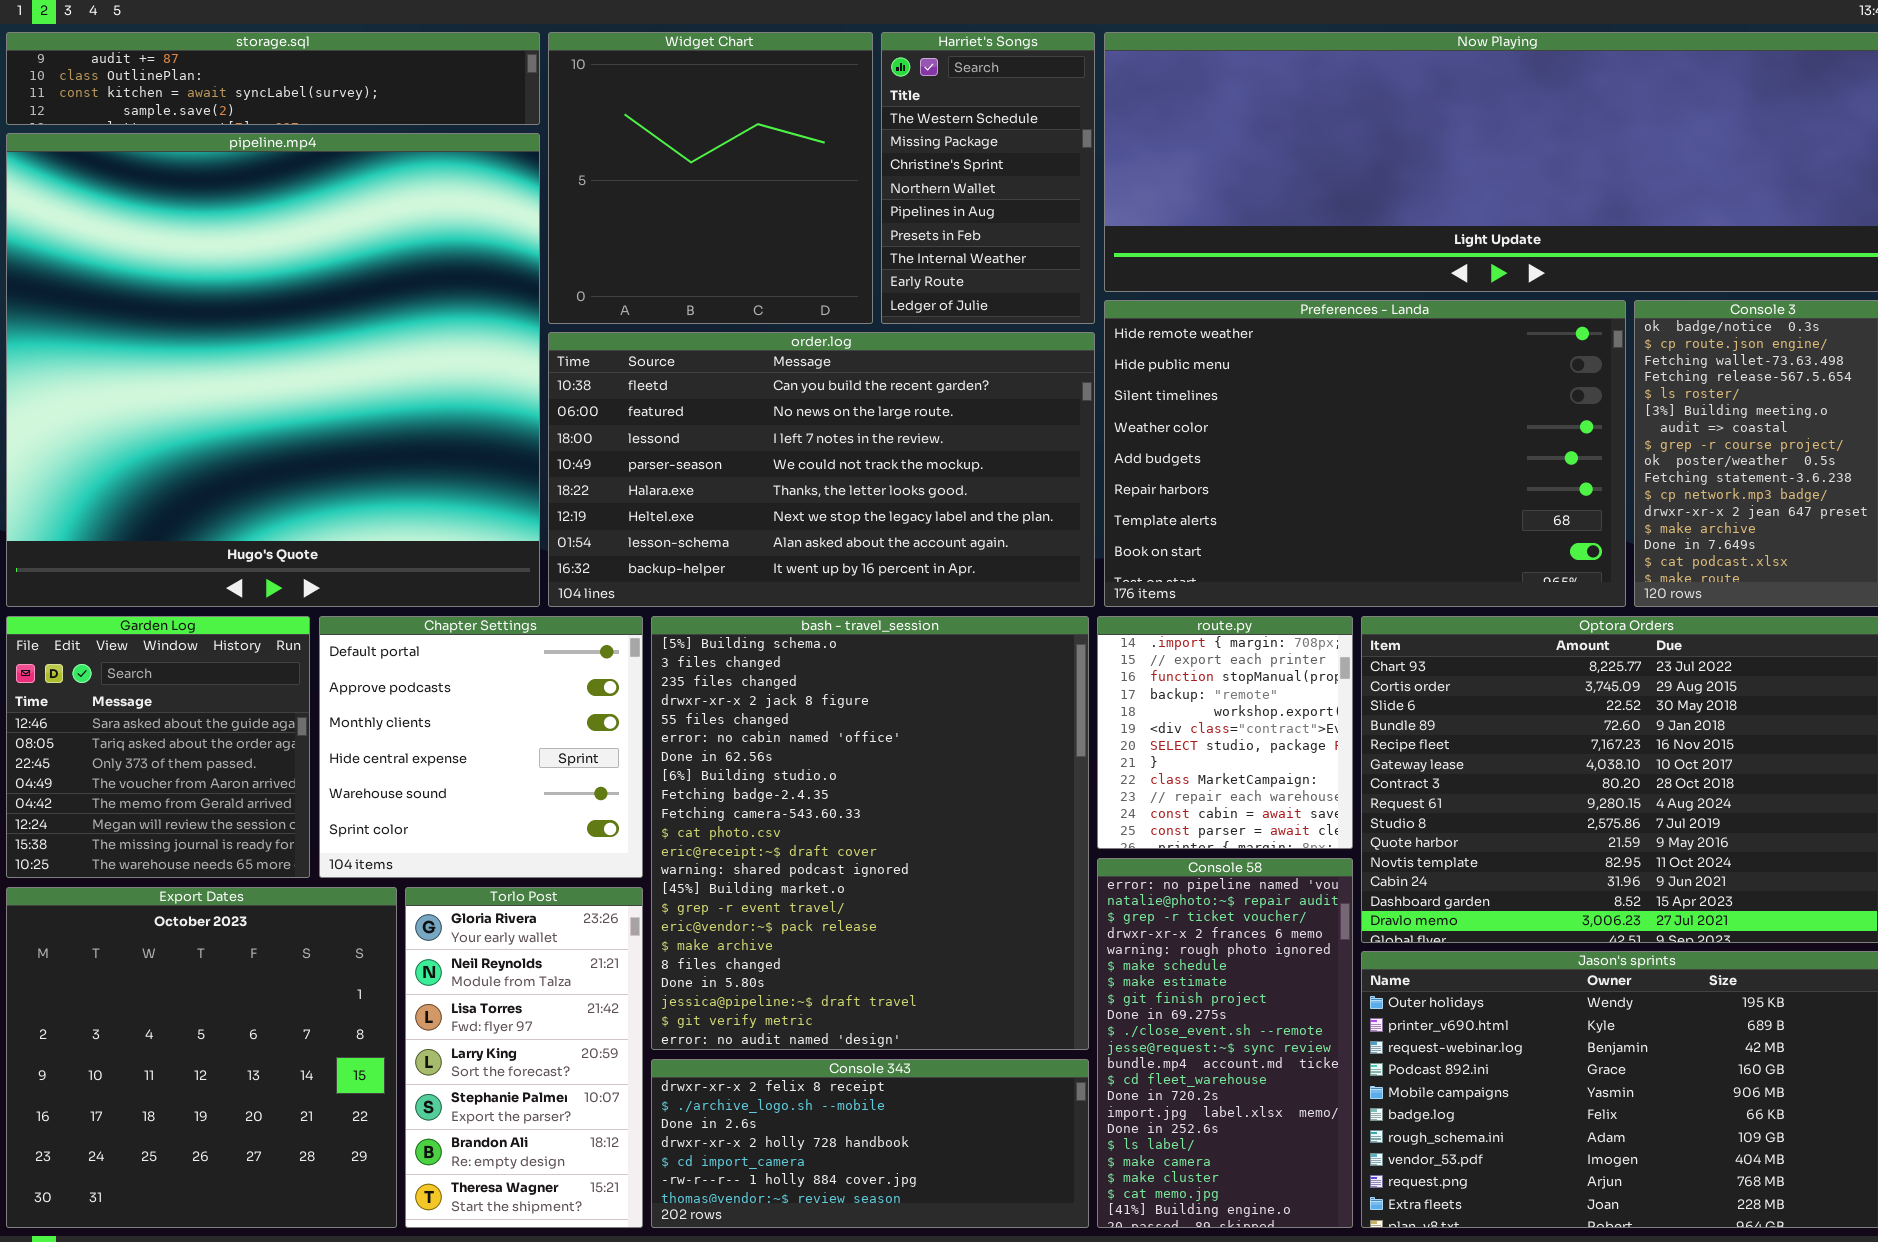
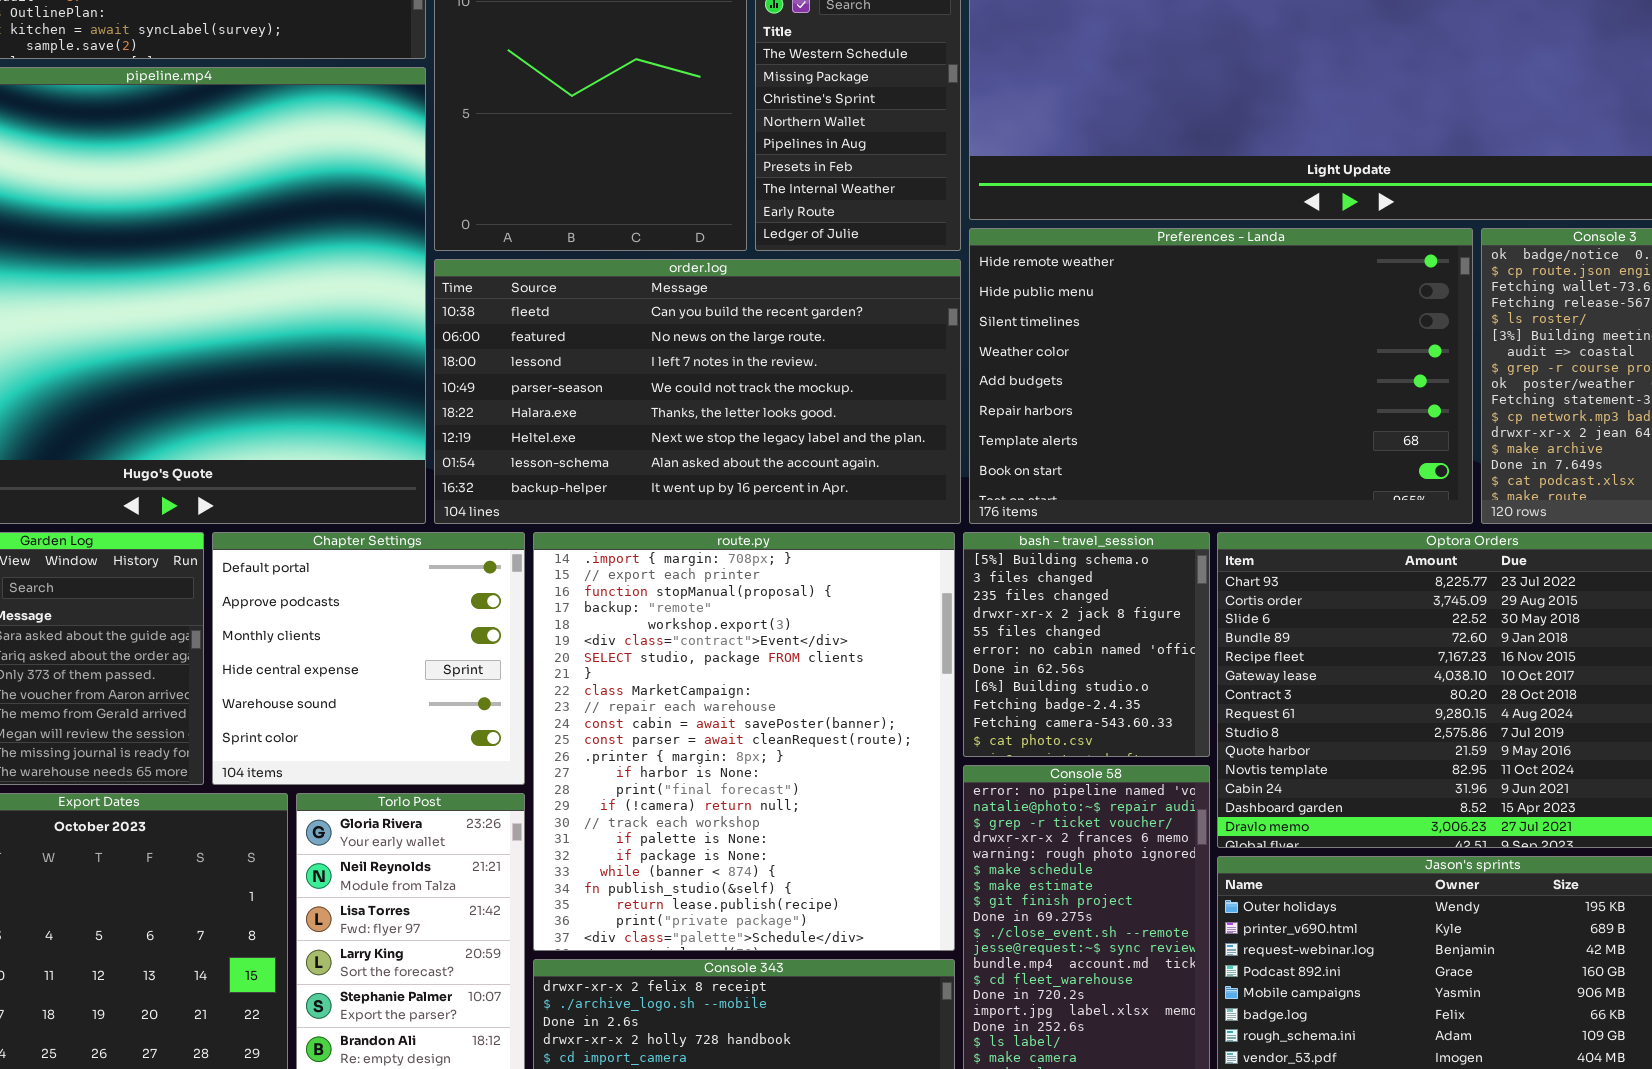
bash - travel_session: [651,616,1089,1050] -> [963,532,1210,757], moved, resized
route.py: [1097,616,1353,849] -> [533,532,955,951], moved, resized

